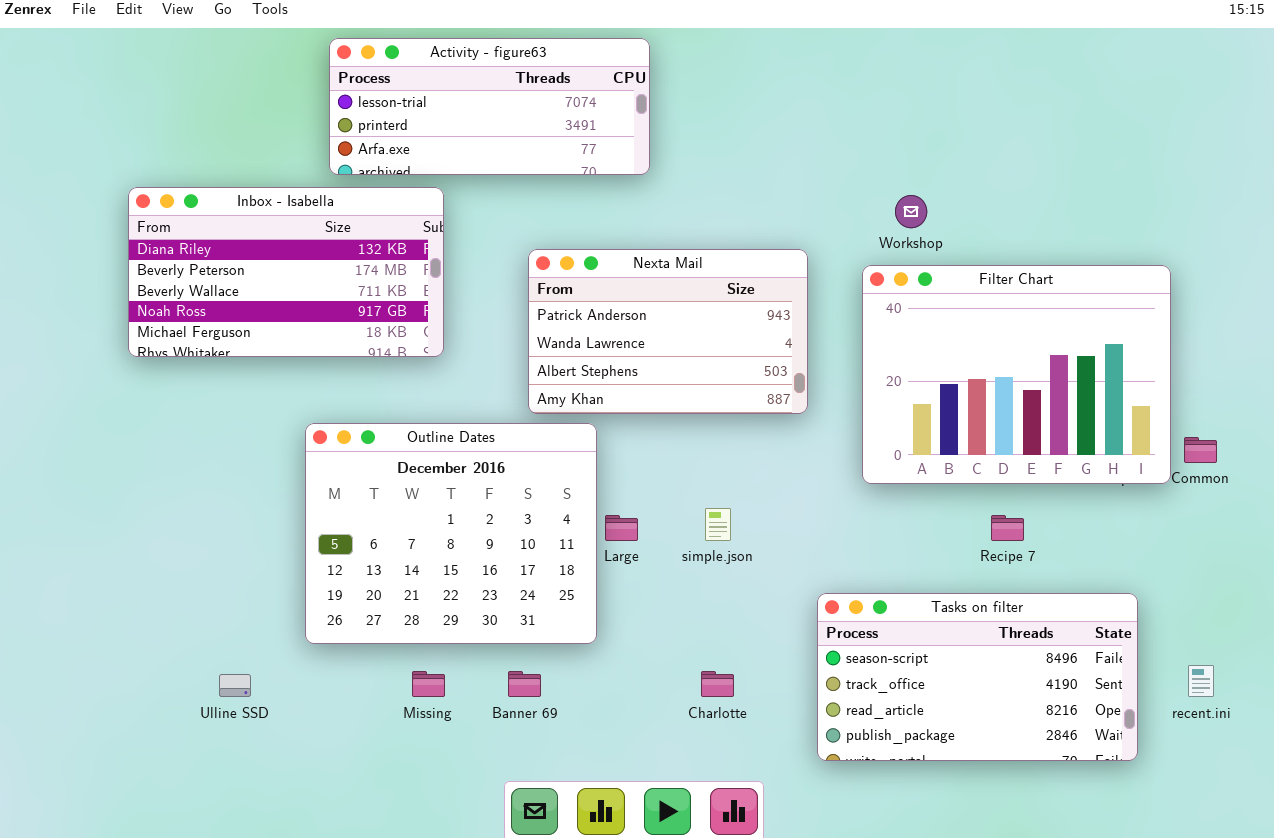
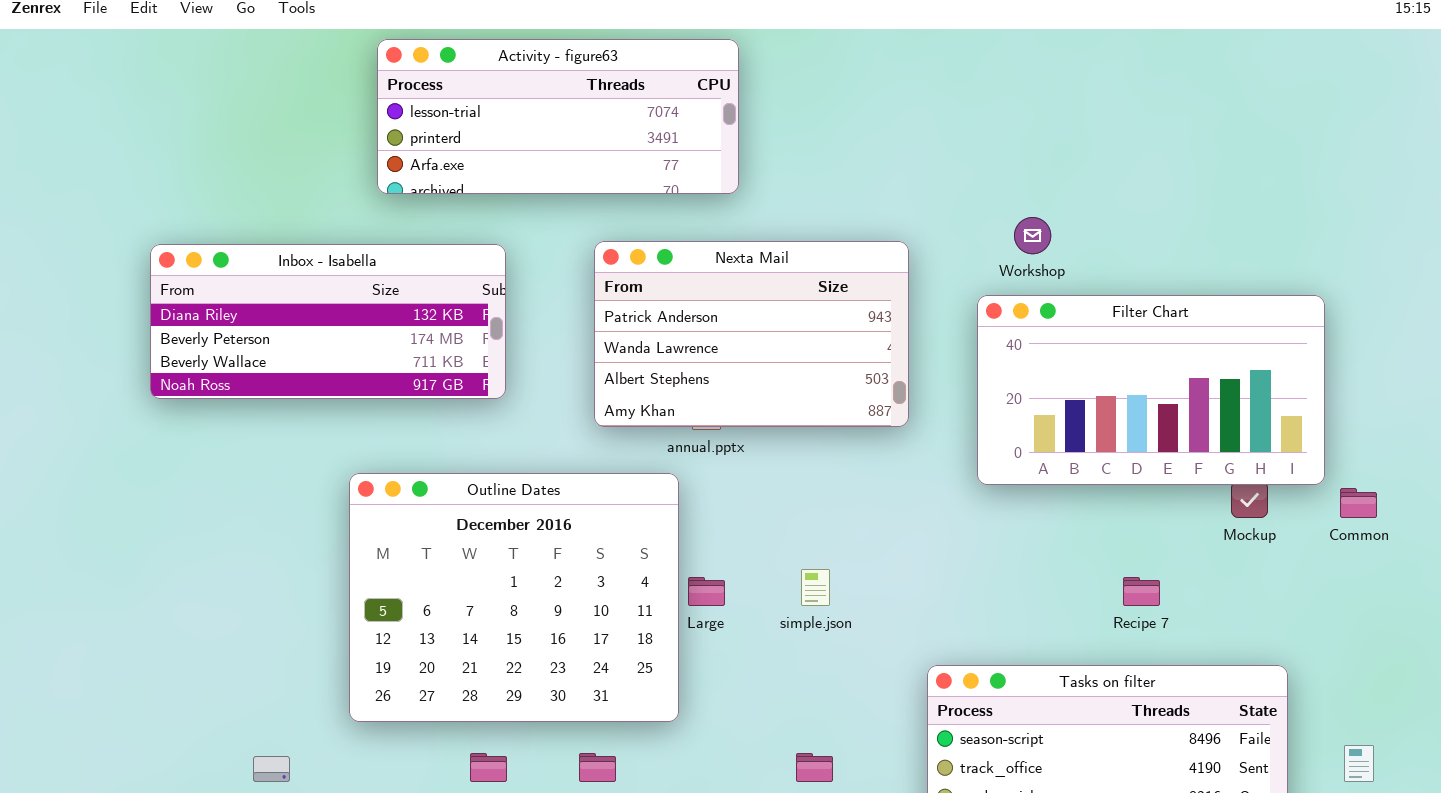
Inbox - Isabella: [128,187,444,357] -> [150,244,506,399], resized
Nexta Mail: [528,249,808,414] -> [594,241,909,427], moved
Filter Chart: [862,265,1171,484] -> [977,295,1325,485], resized

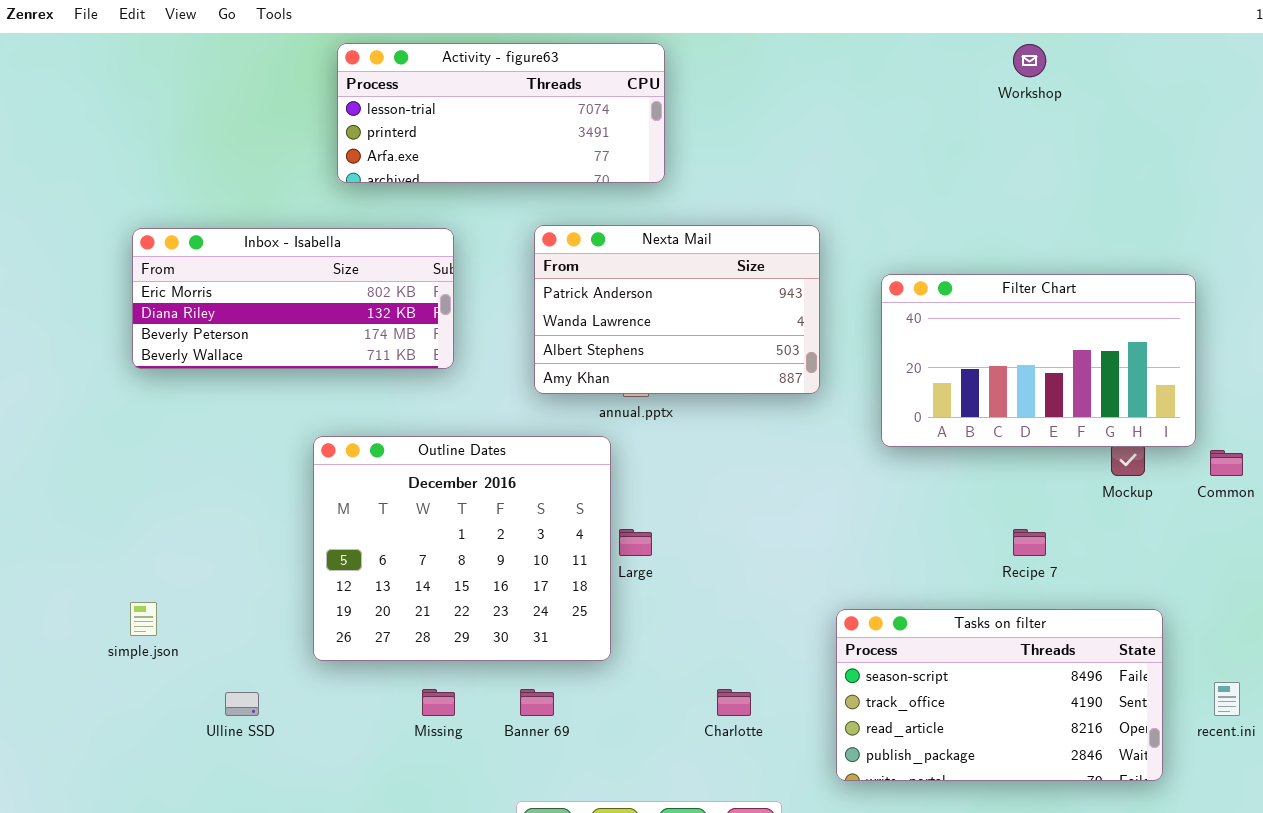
Workshop: [1014,217,1051,254] -> [1013,44,1046,77], moved
Inbox - Isabella: [150,244,506,399] -> [132,228,454,369], scrolled up 1 row
simple.json: [801,569,830,606] -> [130,602,157,636], moved

